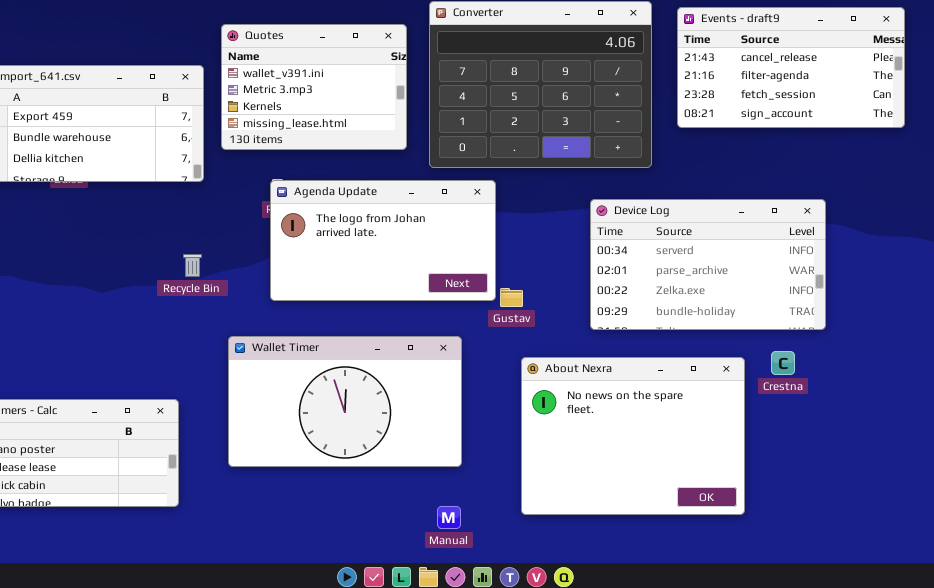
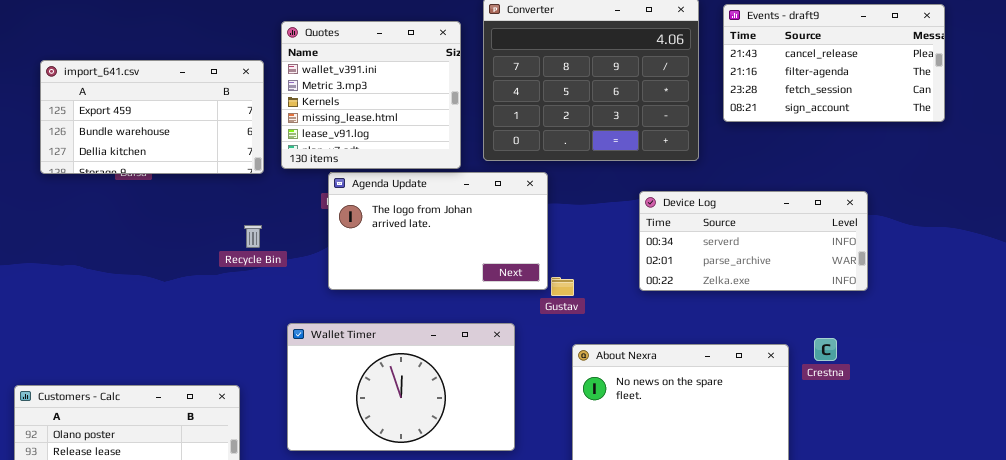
Quotes: [221,24,407,150] -> [281,21,461,169], resized
Device Log: [590,199,826,330] -> [639,191,868,291], resized
Recycle Bin: [183,254,202,277] -> [244,225,262,248], moved

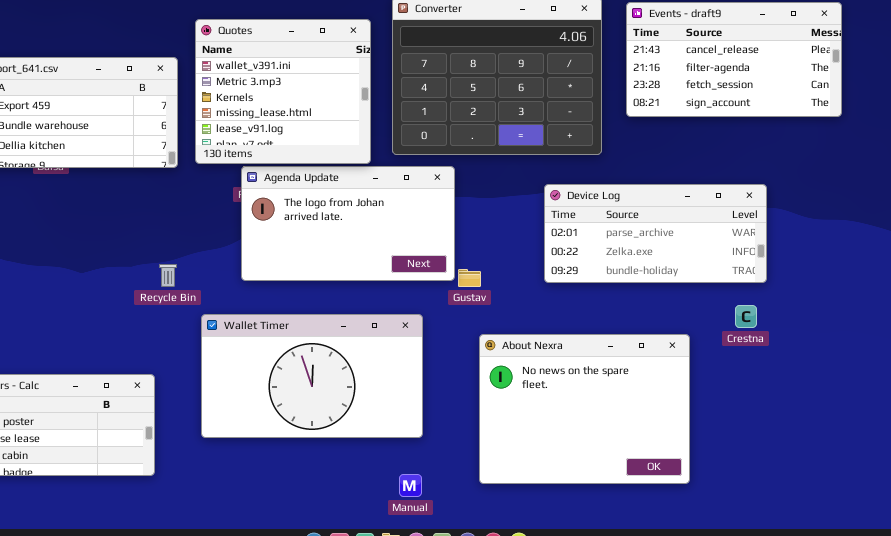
Device Log: [639,191,868,291] -> [544,184,767,283], scrolled down 1 row
Recycle Bin: [244,225,262,248] -> [159,264,177,287], moved
Crestna: [814,338,837,361] -> [735,305,757,328], moved

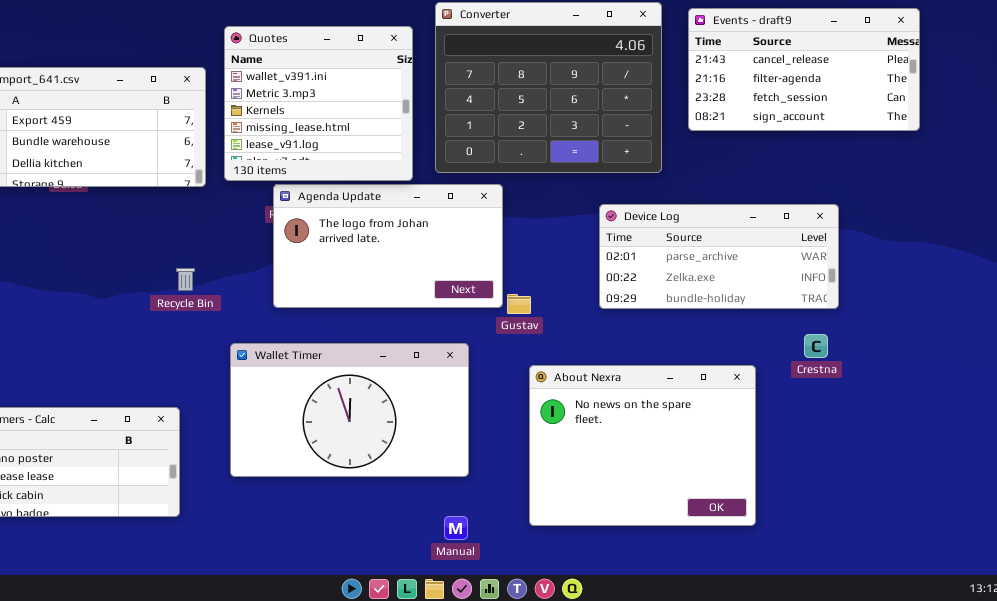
Recycle Bin: [159,264,177,287] -> [176,268,195,291], moved

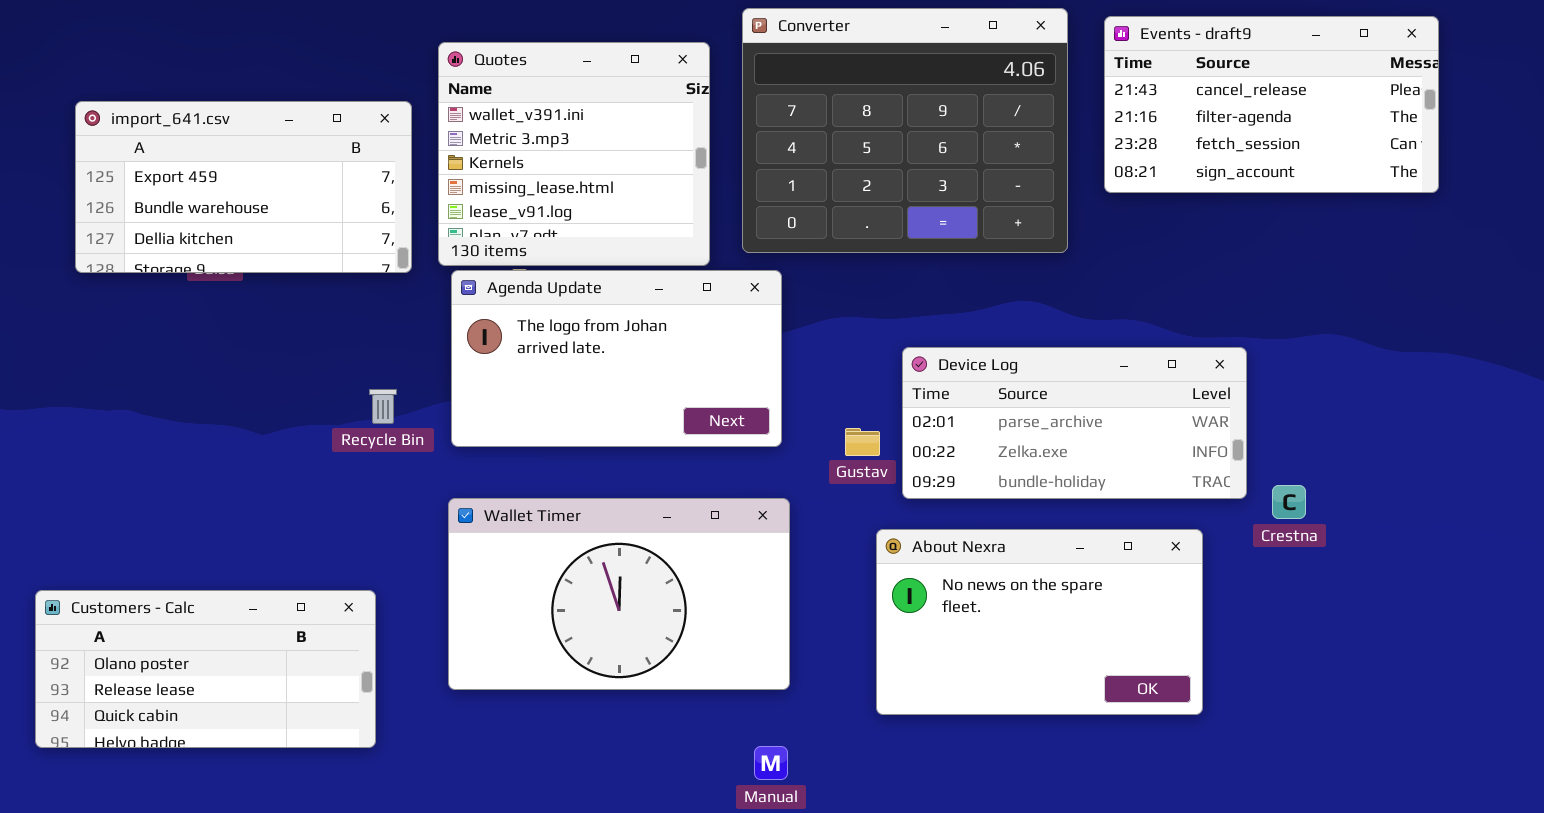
Agenda Update: [273,184,503,308] -> [451,270,782,447], moved
Device Log: [599,204,839,309] -> [902,347,1247,499], moved
About Nexra: [529,365,756,526] -> [876,529,1203,715], resized

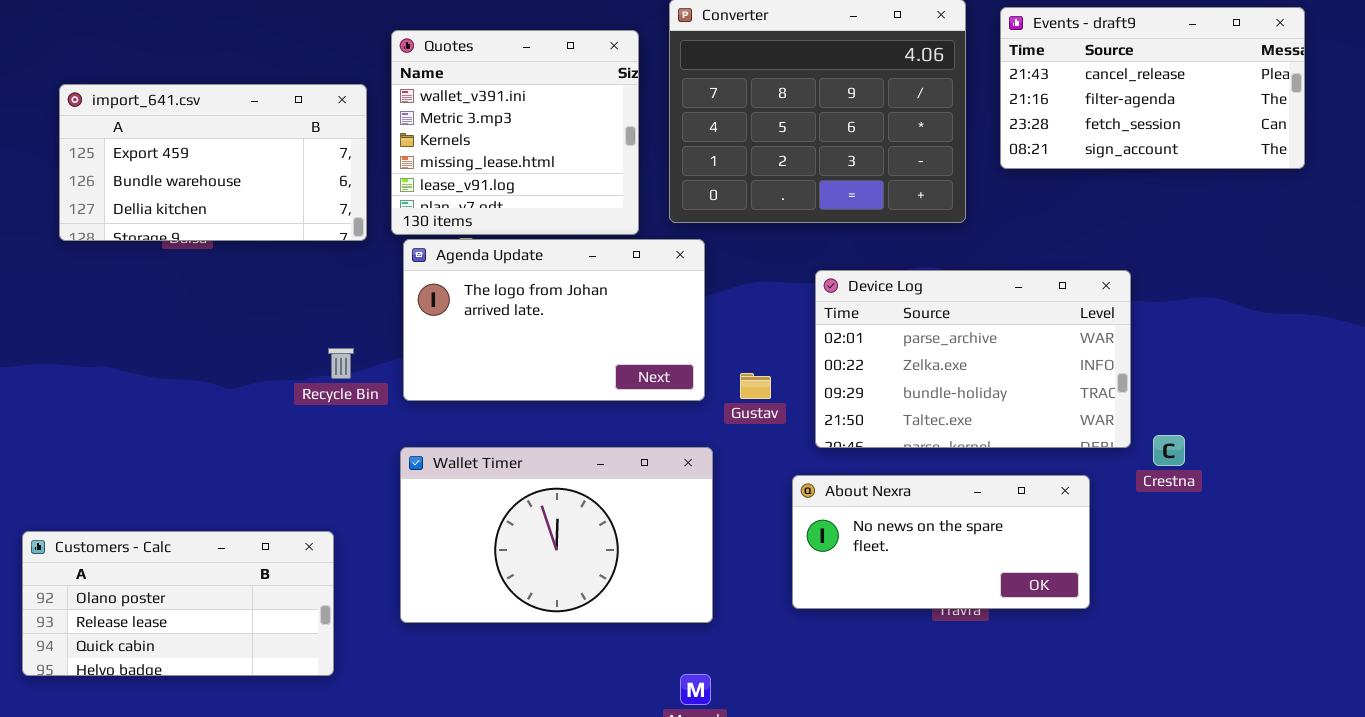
Device Log: [902,347,1247,499] -> [815,270,1131,448], resized
Gustav: [845,428,880,456] -> [740,373,771,399], moved
About Nexra: [876,529,1203,715] -> [792,475,1090,609], resized

